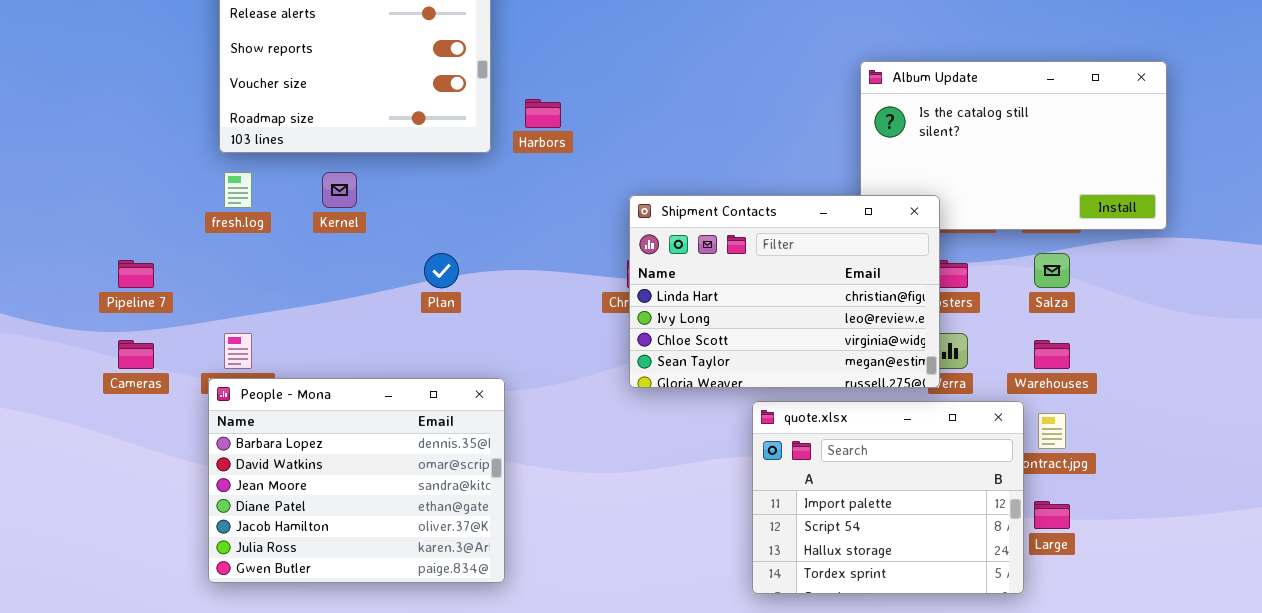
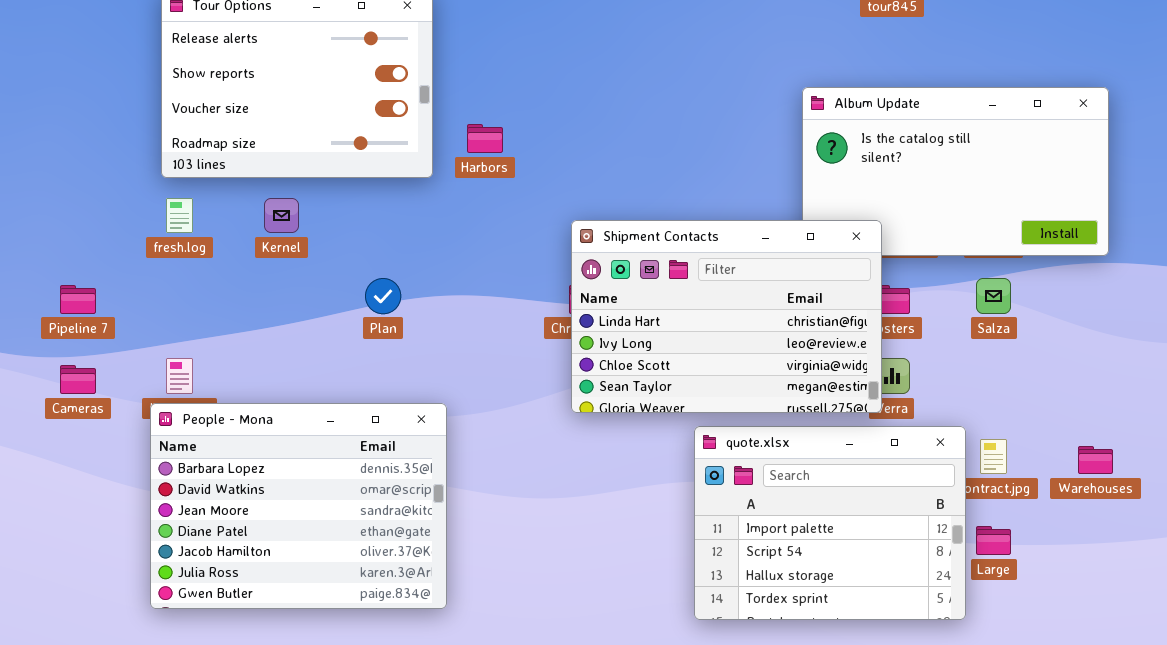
Warehouses: [1034,340,1070,369] -> [1078,446,1113,474], moved

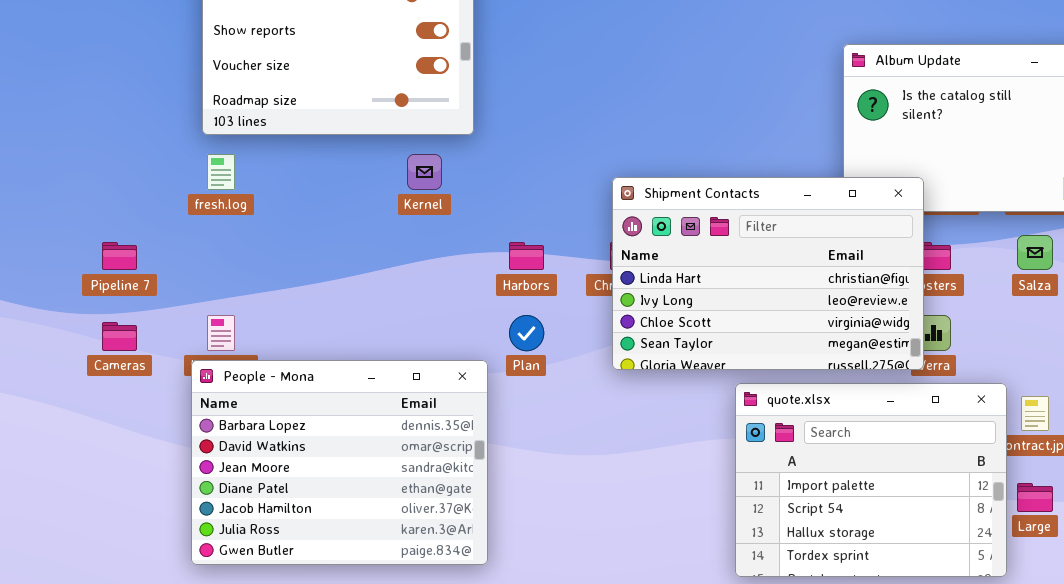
Harbors: [467,124,503,153] -> [509,242,544,270], moved
Kernel: [264,198,299,233] -> [407,154,442,190], moved
Plan: [365,278,401,314] -> [509,315,544,351], moved

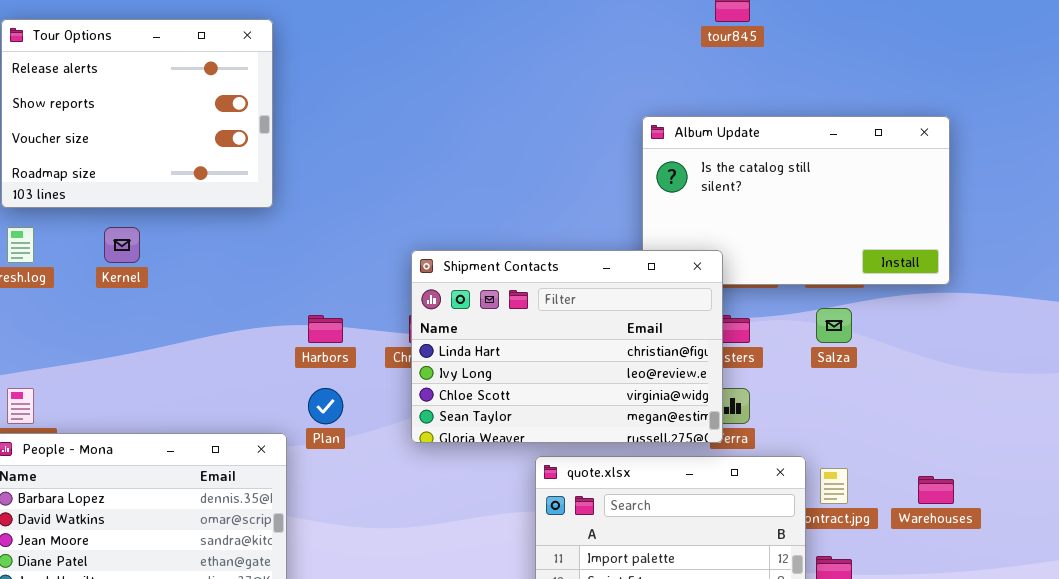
Kernel: [407,154,442,190] -> [104,227,140,263], moved

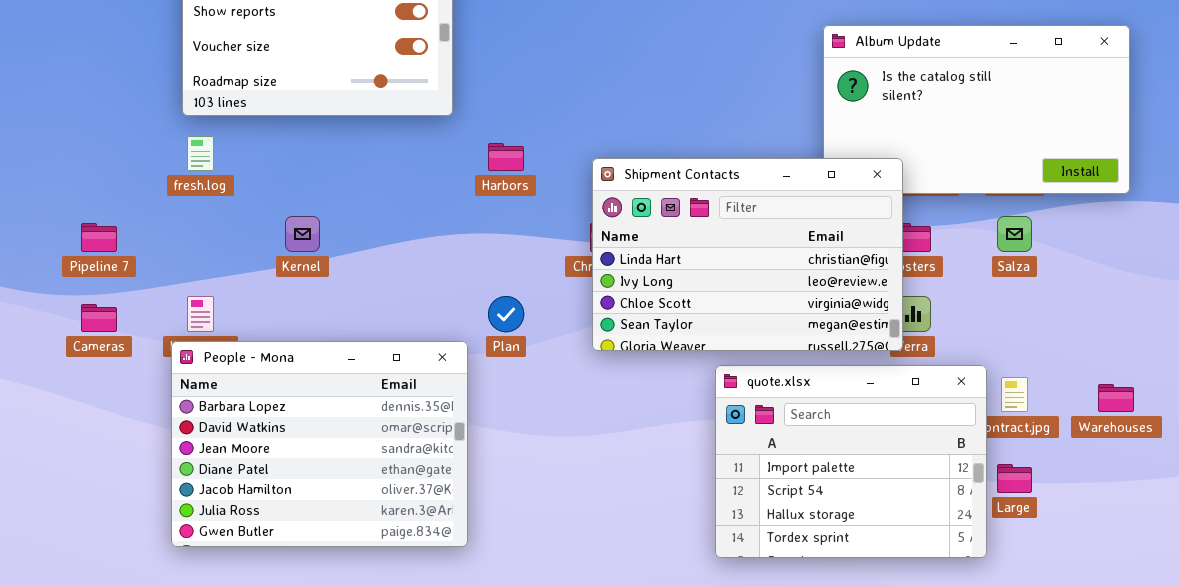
Kernel: [104,227,140,263] -> [285,216,320,252], moved
Harbors: [308,315,343,343] -> [488,143,524,171], moved

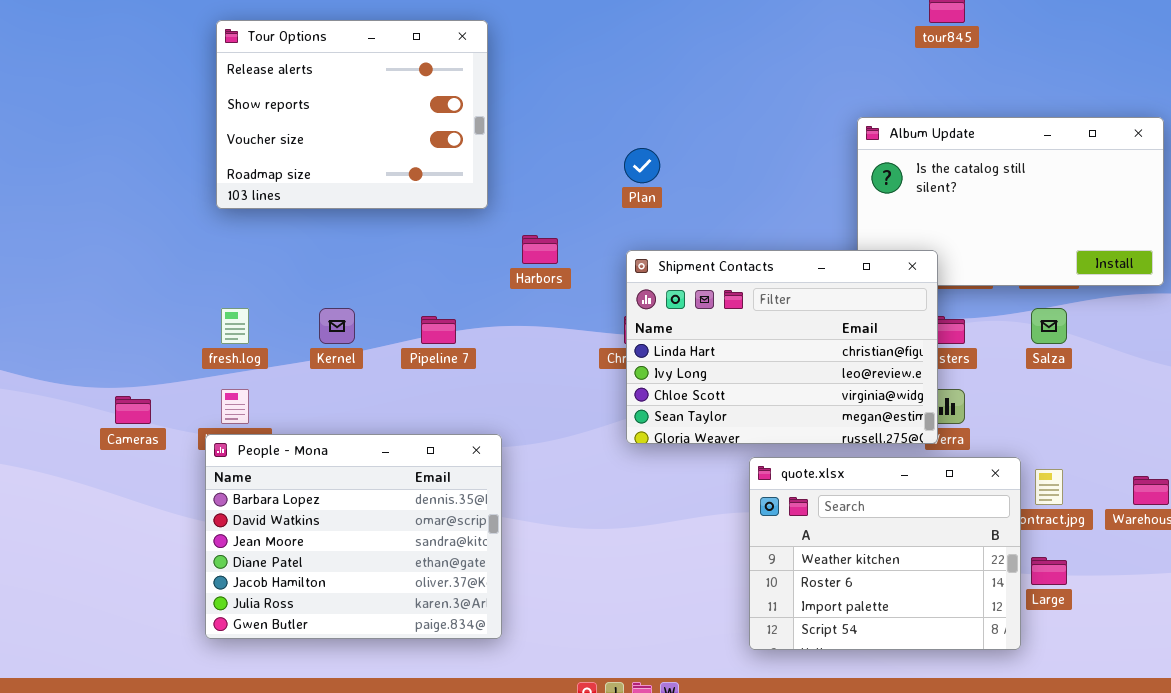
fresh.log: [187,136,214,171] -> [221,308,249,344], moved
Pipeline 7: [81,223,117,252] -> [421,316,456,344], moved
Plan: [488,296,524,332] -> [624,148,660,183], moved
quote.xlsx: [715,365,987,558] -> [749,457,1021,650], scrolled up 2 rows

